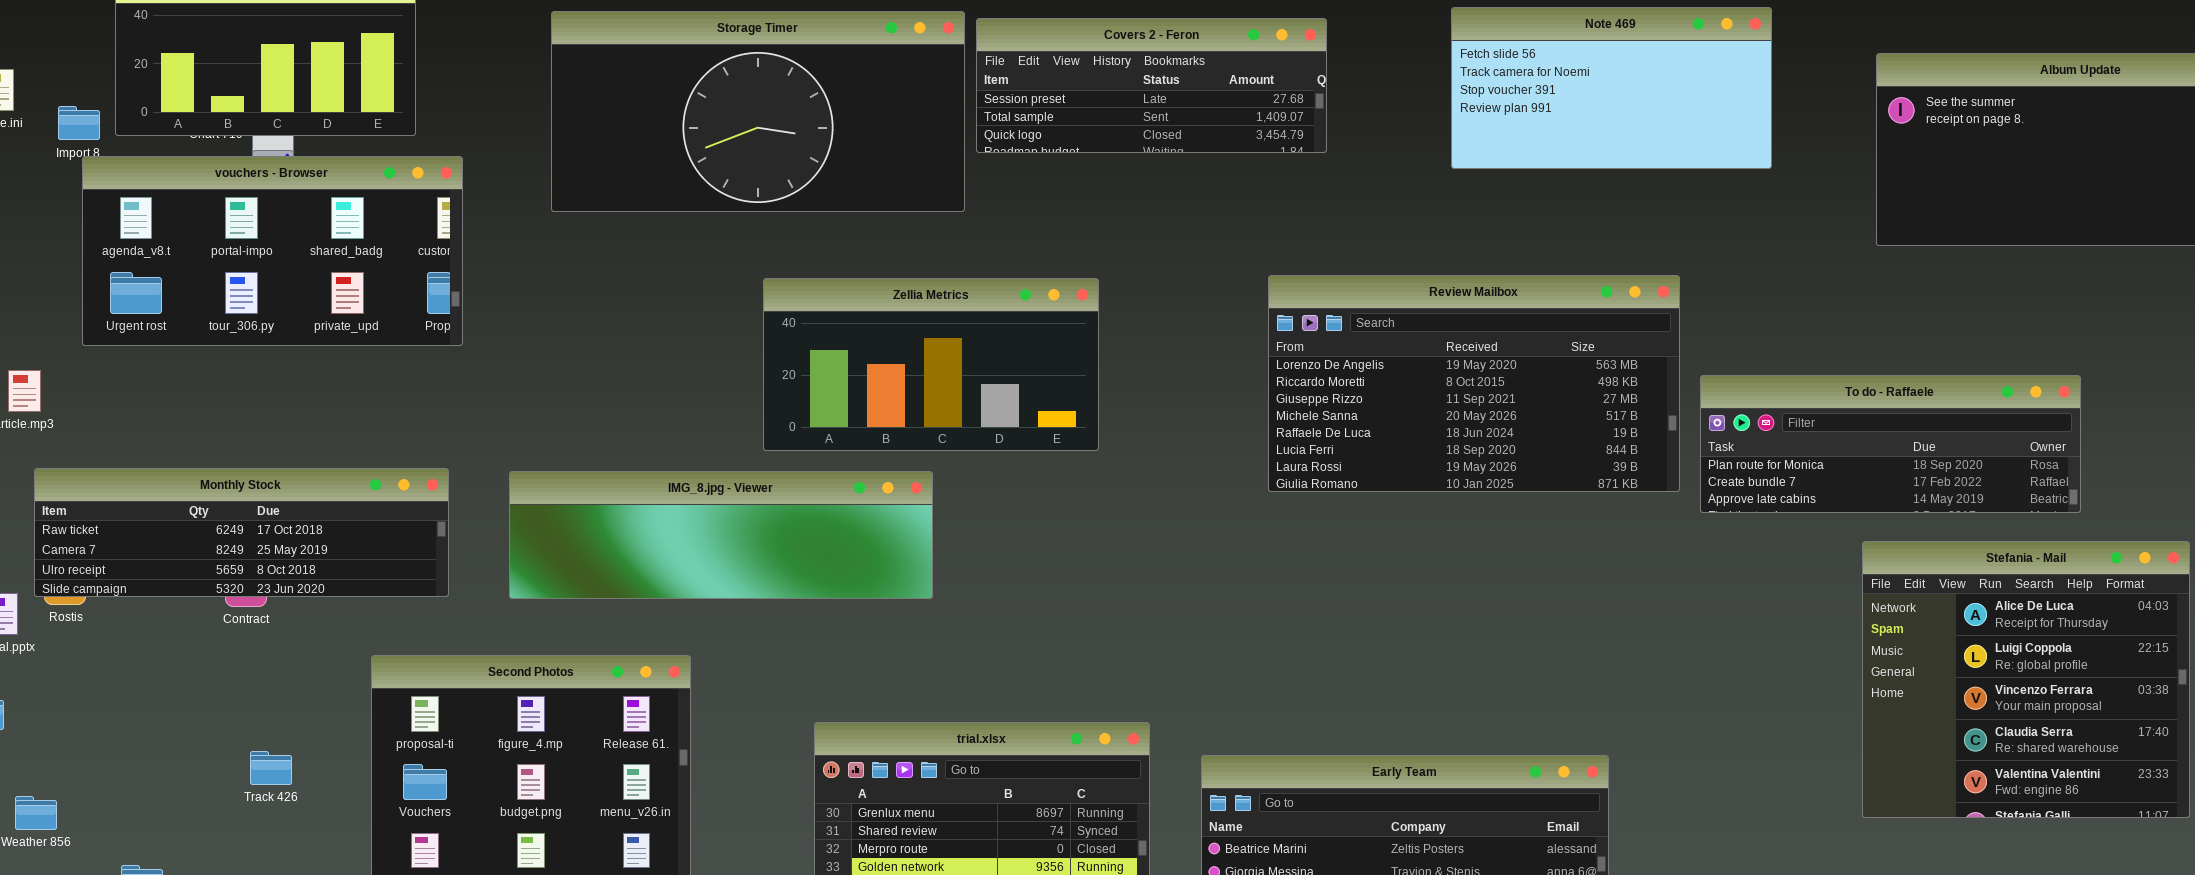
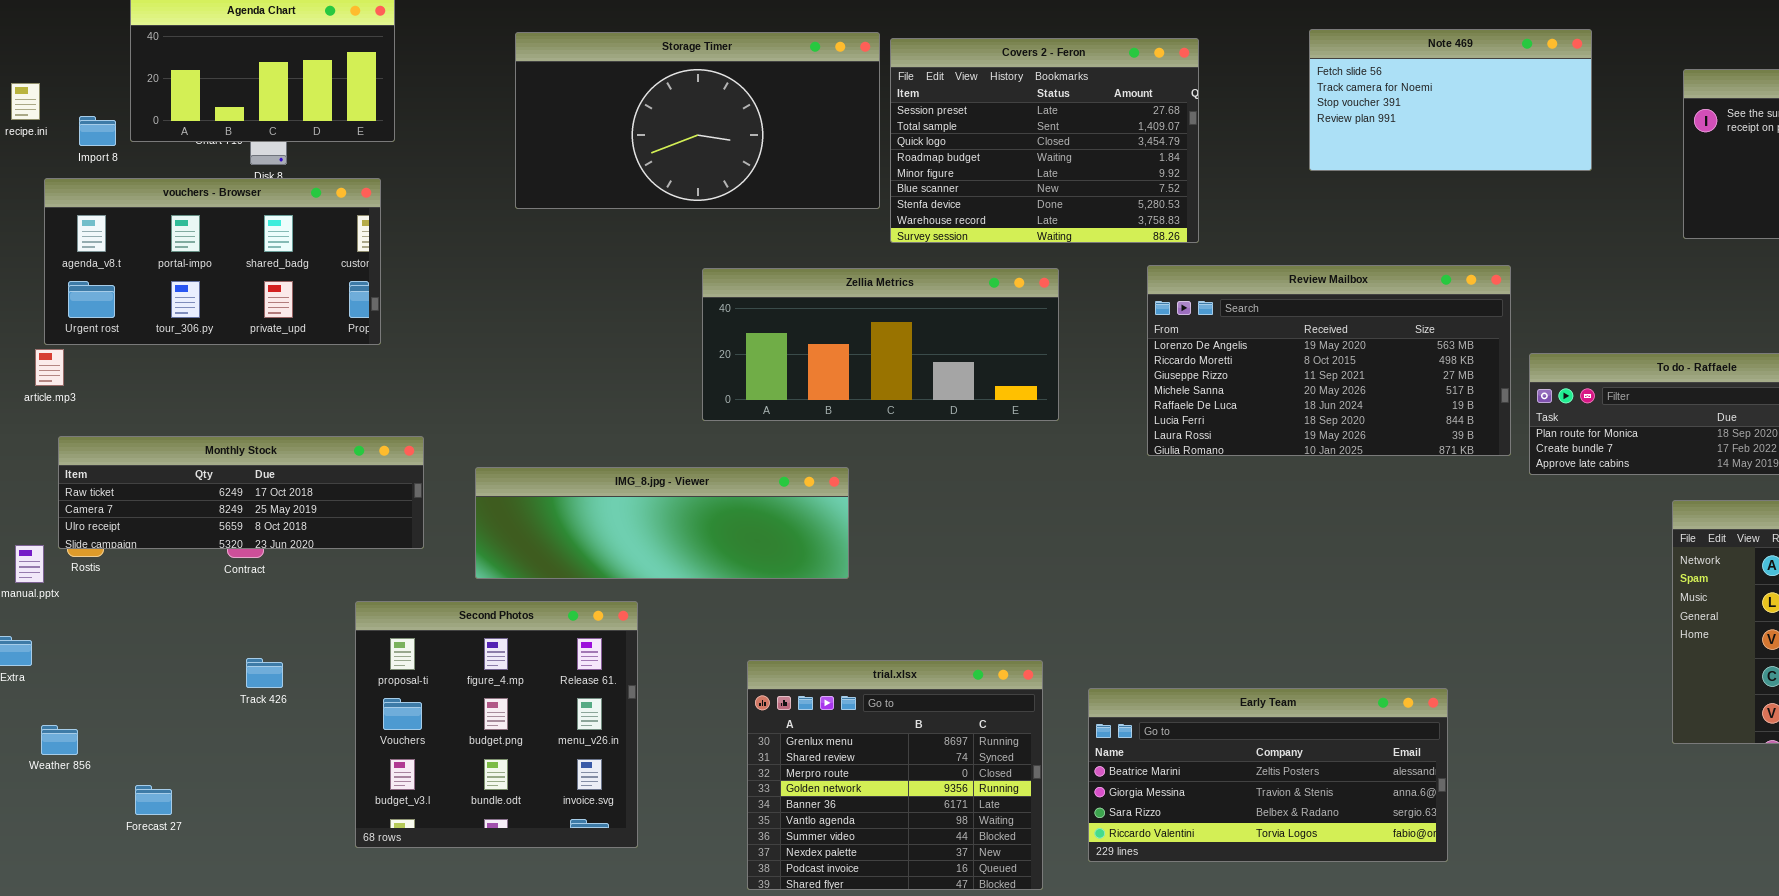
Covers 2 - Feron: [976,18,1327,153] -> [890,38,1199,243], resized
vouchers - Browser: [82,156,463,346] -> [44,178,381,345], moved
Zellia Metrics: [763,278,1099,451] -> [702,268,1059,421], resized
IMG_8.jpg - Viewer: [509,471,933,599] -> [475,467,849,579], moved
Track 426: [250,751,292,785] -> [246,658,283,688], moved

